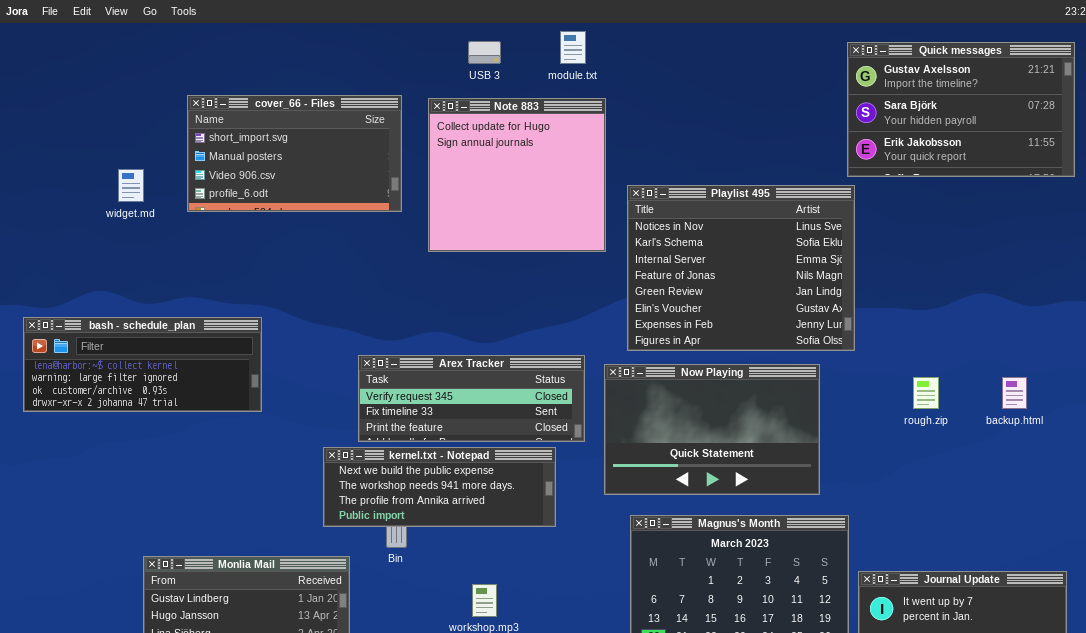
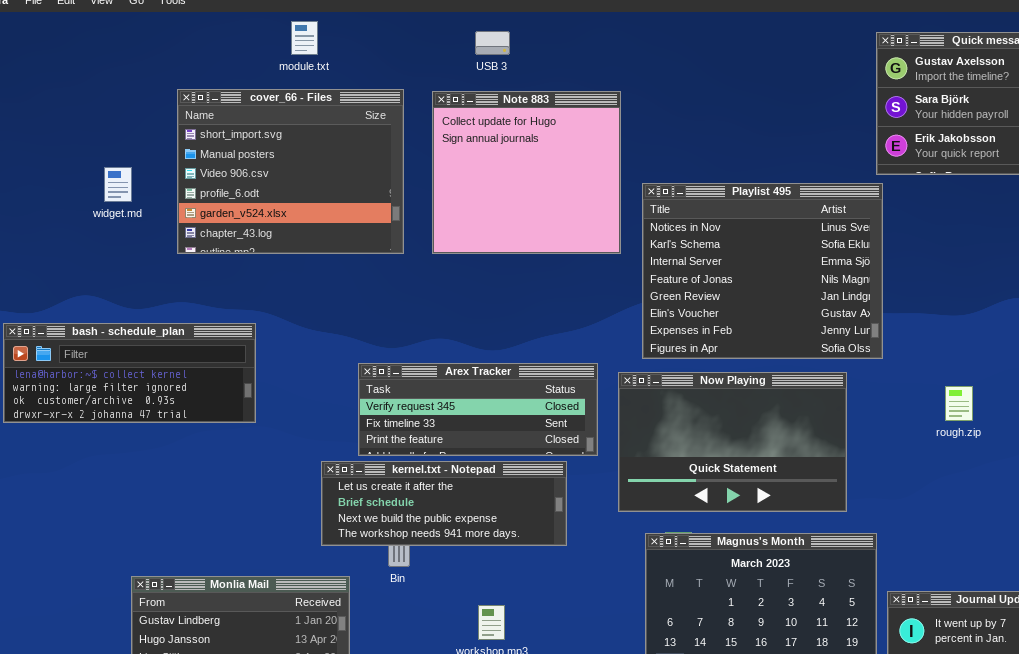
module.txt: [560,31,586,64] -> [291,21,318,55], moved
cover_66 - Files: [187,95,402,212] -> [177,89,404,254], resized
kernel.txt - Notepad: [323,447,556,527] -> [321,461,567,546], scrolled up 2 rows

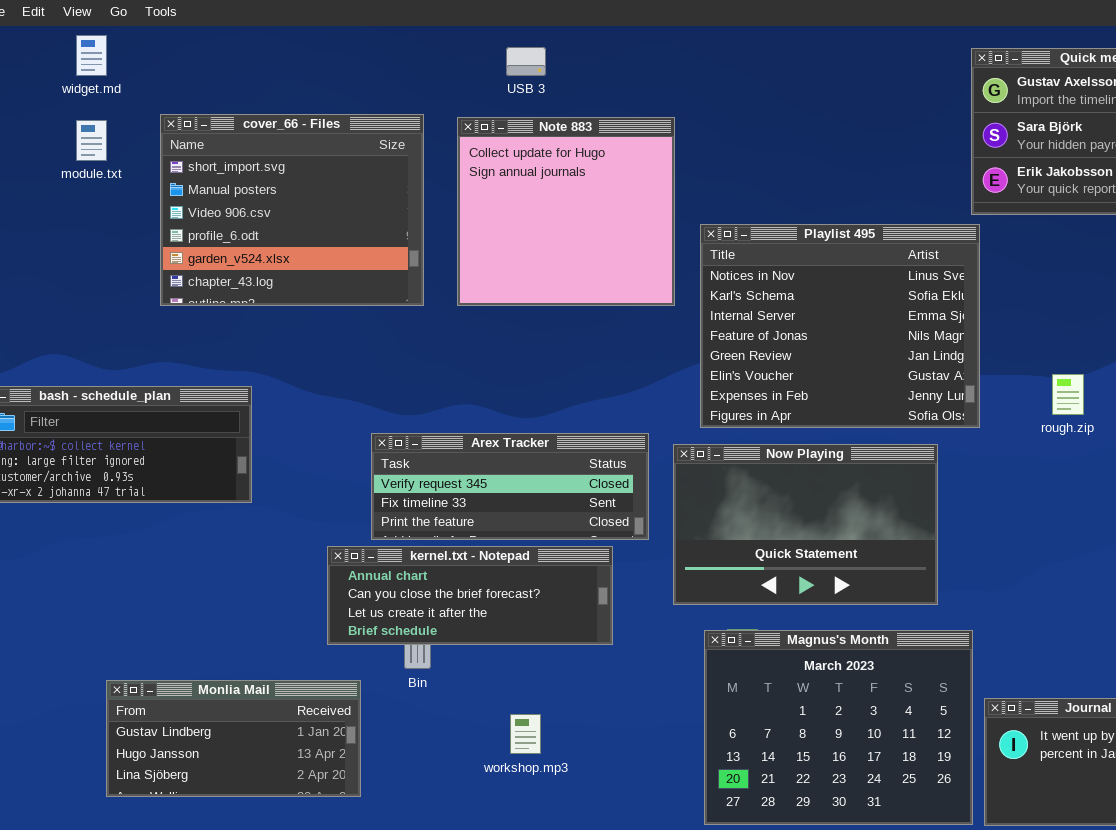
module.txt: [291,21,318,55] -> [76,120,107,161], moved
widget.md: [104,167,132,202] -> [76,35,107,76], moved
rough.zip: [945,386,973,421] -> [1052,374,1084,415], moved
kernel.txt - Notepad: [321,461,567,546] -> [327,546,613,645], scrolled up 2 rows

